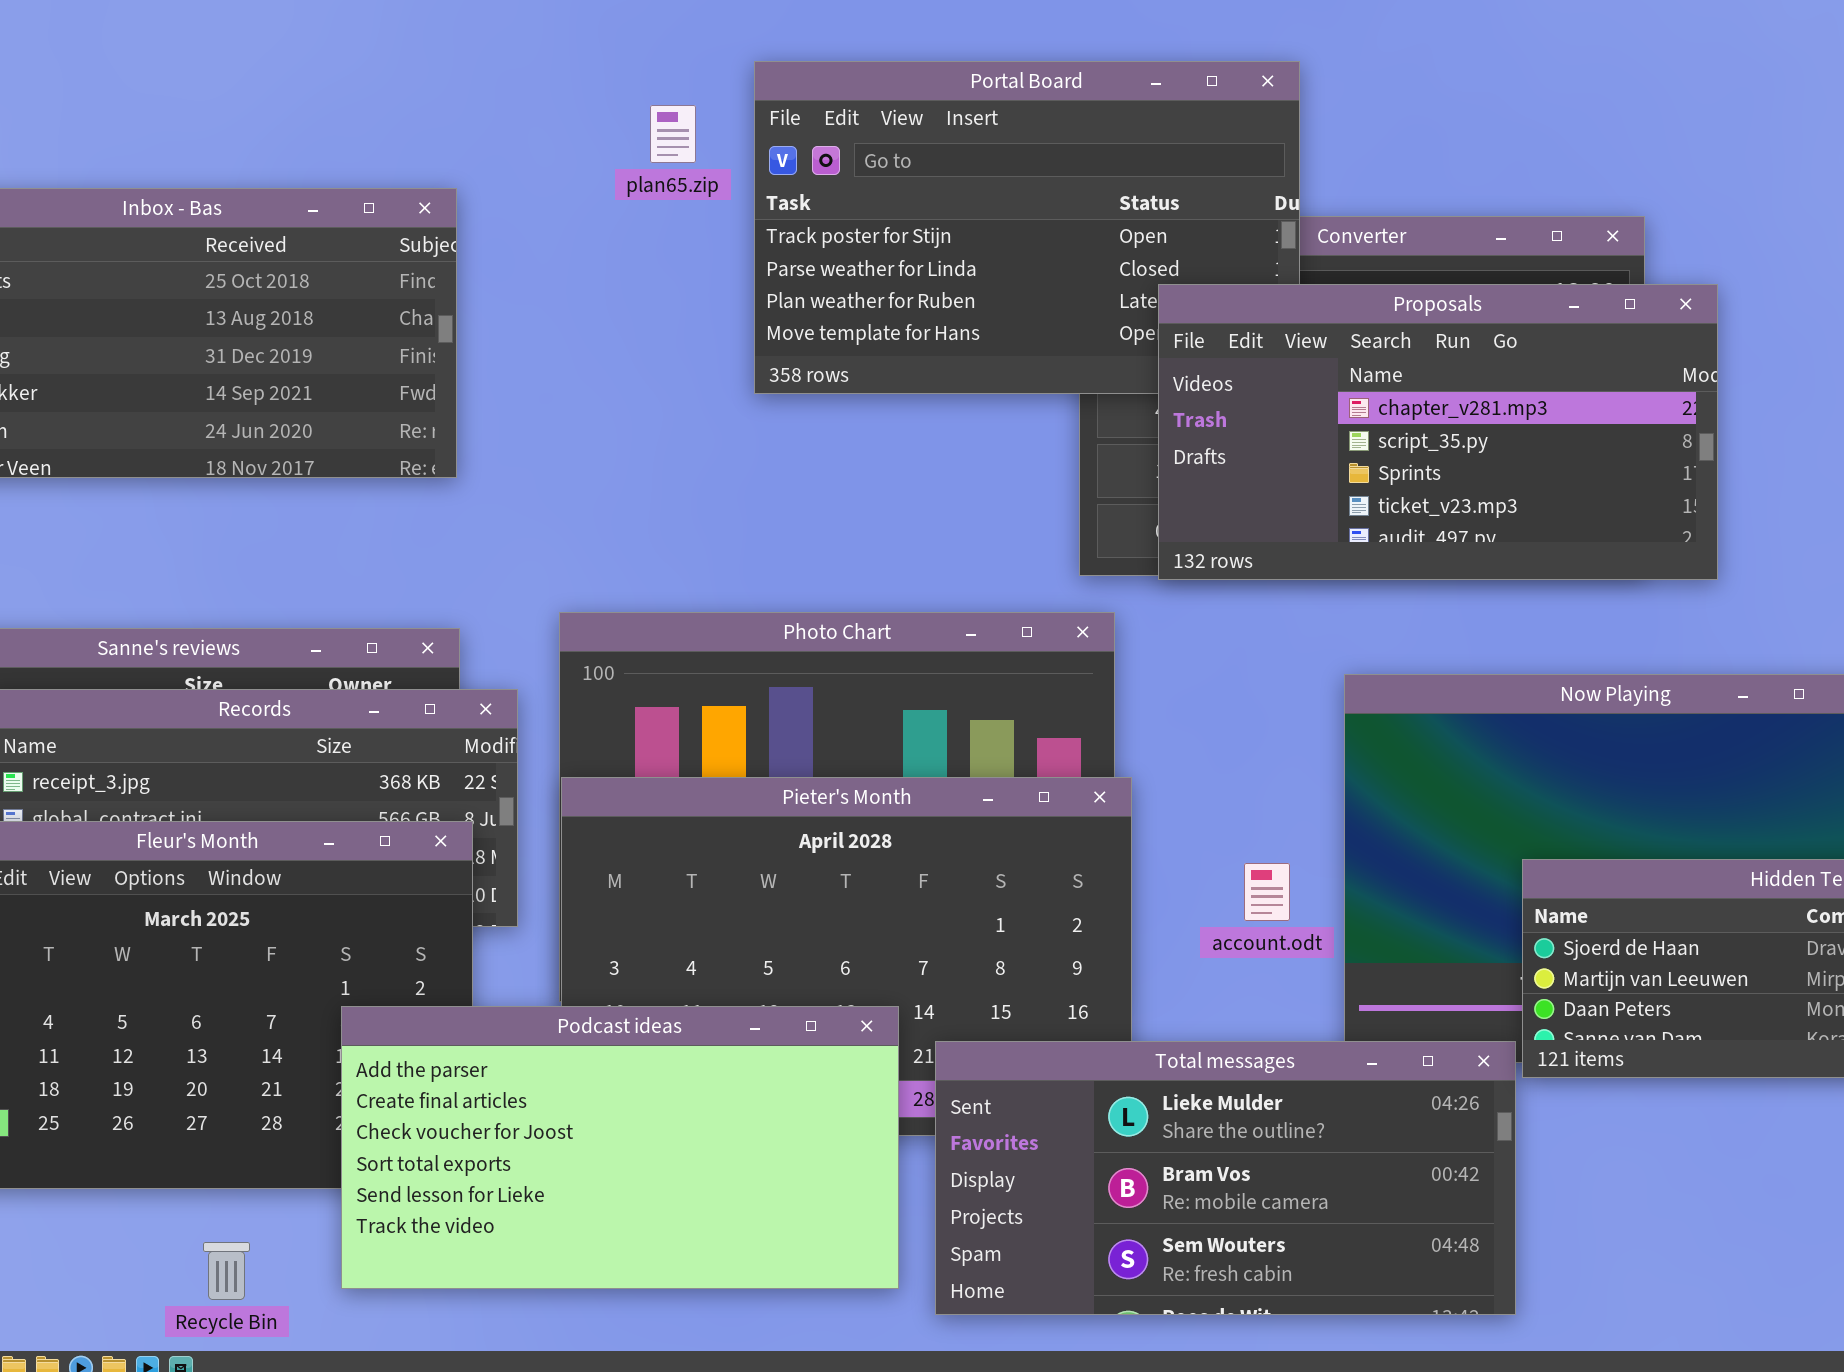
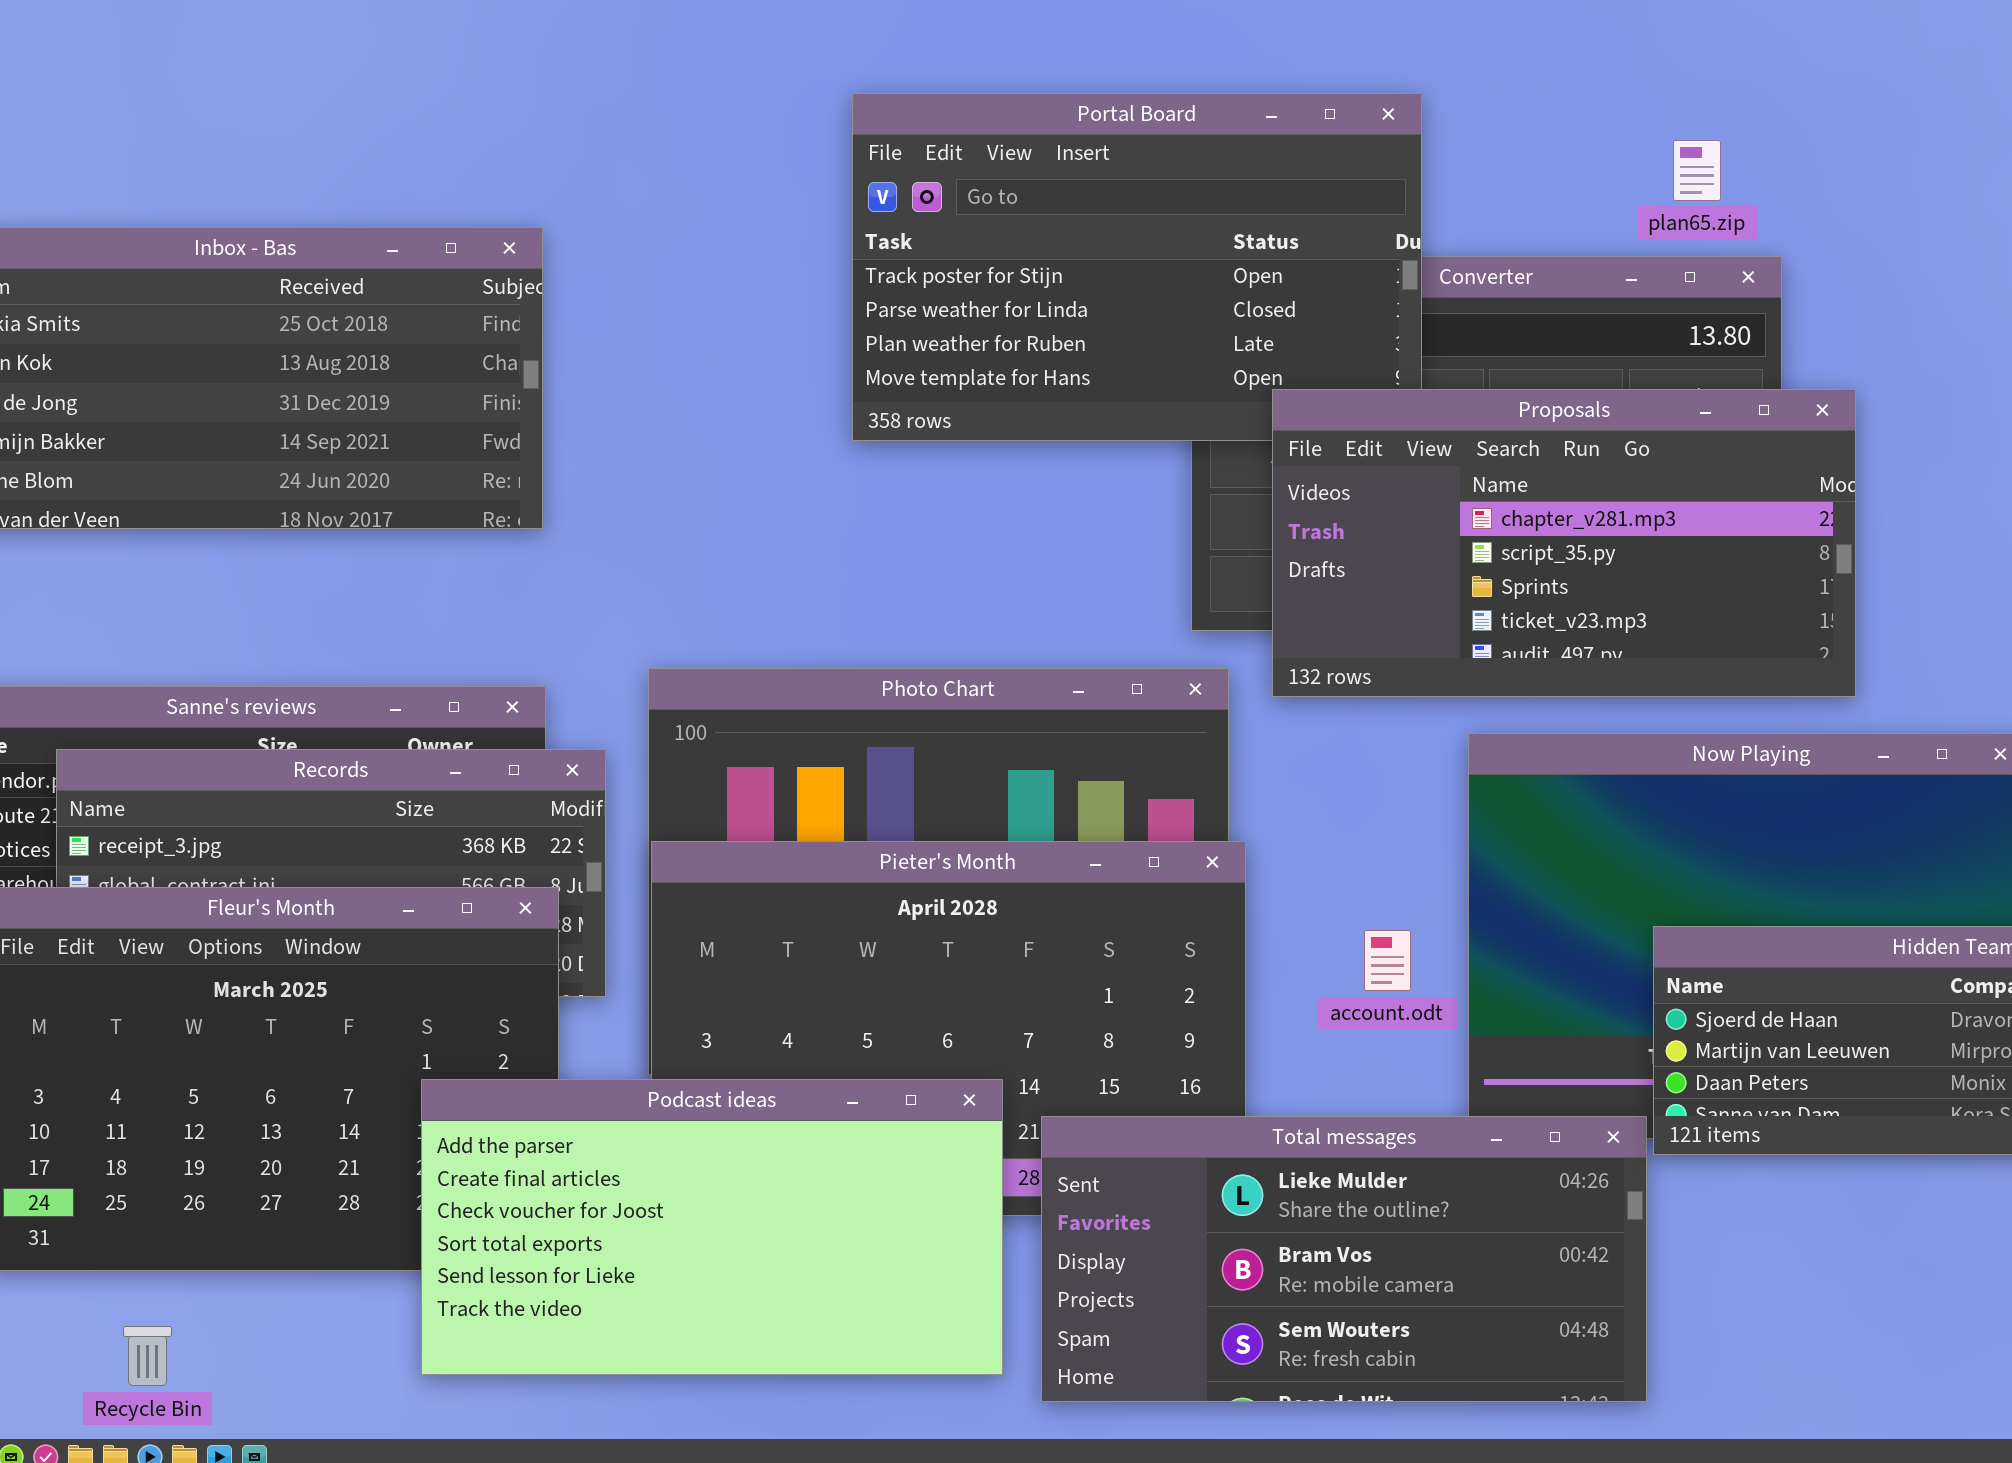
plan65.zip: [650,105,696,163] -> [1673,140,1721,201], moved
Proposals: [1158,284,1718,580] -> [1272,389,1856,697], moved
Recycle Bin: [203,1242,250,1300] -> [123,1326,172,1386], moved

